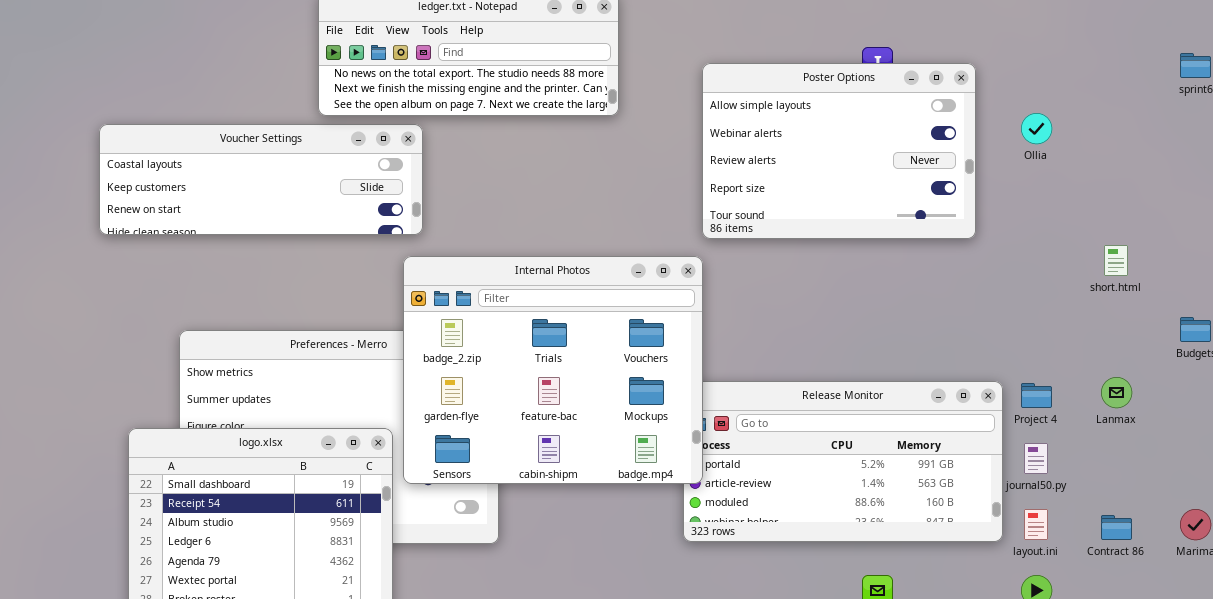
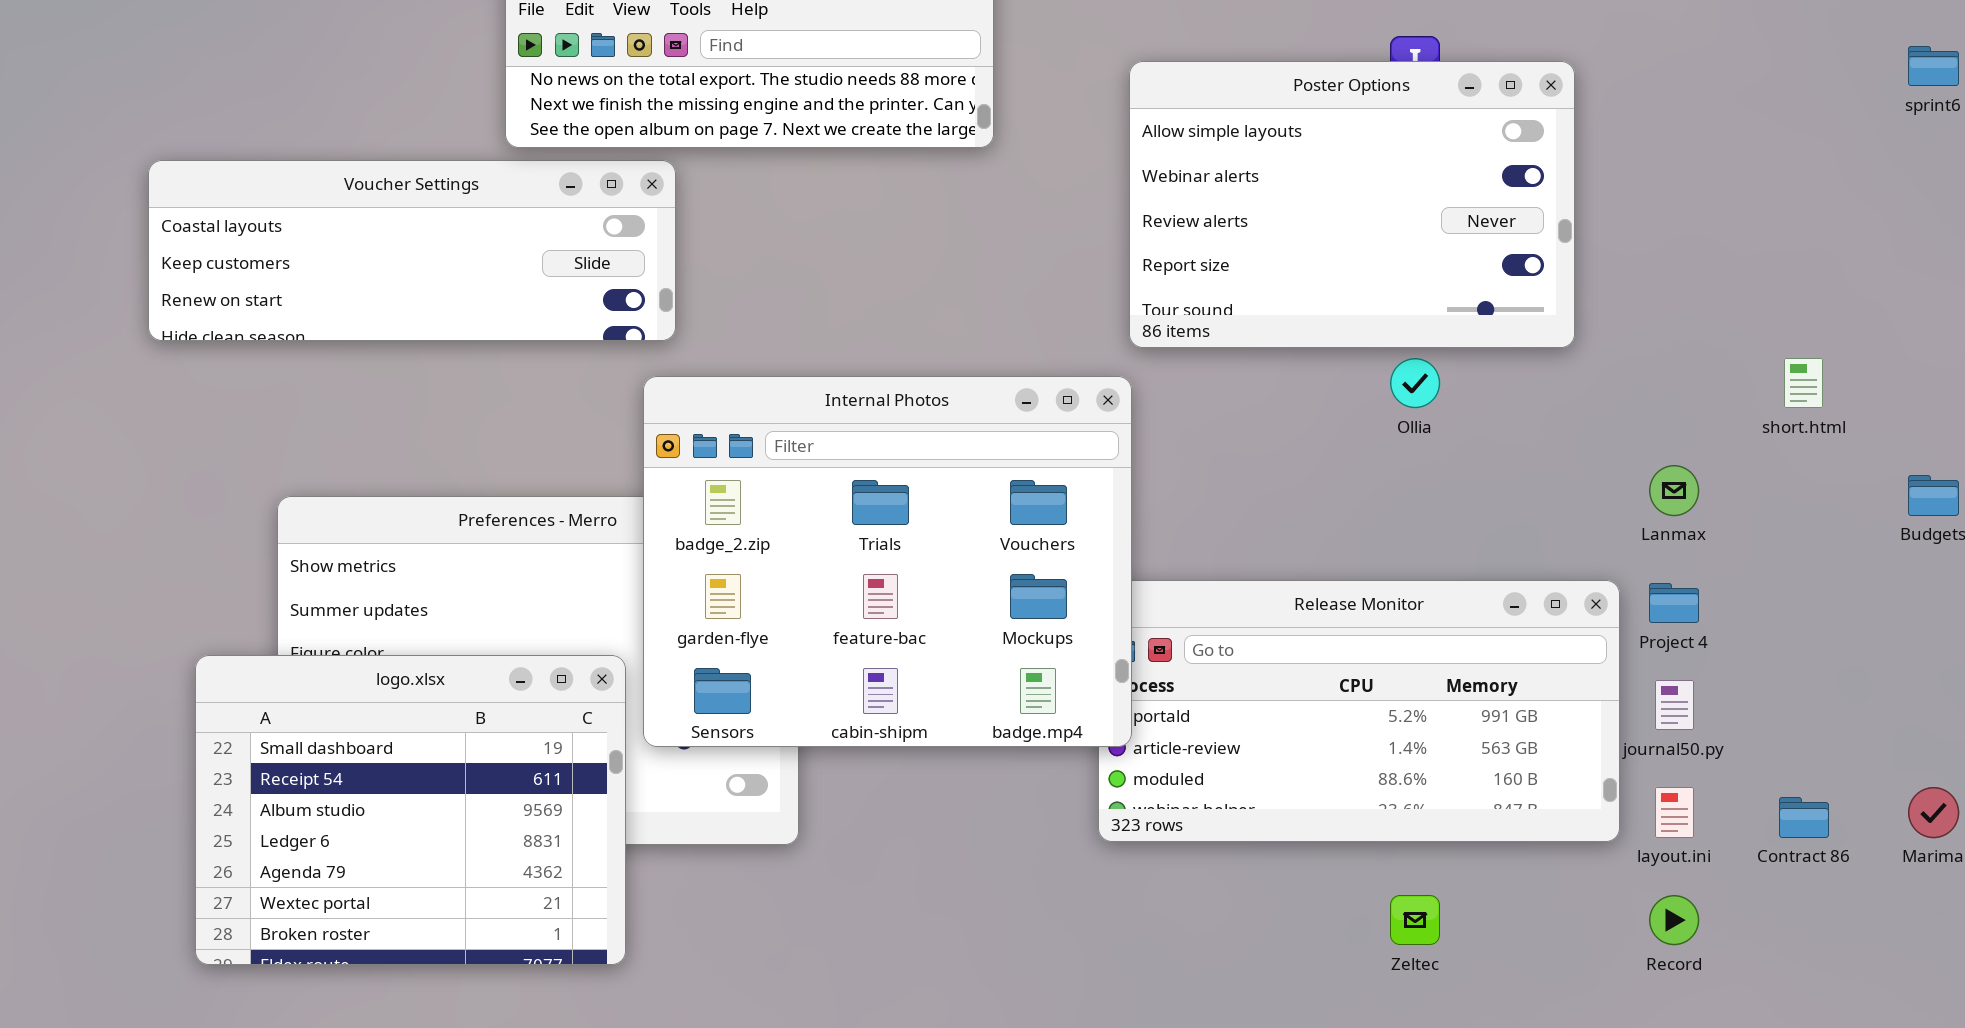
Ollia: [1021,113,1052,144] -> [1390,358,1440,408], moved
Lanmax: [1101,377,1132,408] -> [1649,465,1699,516], moved

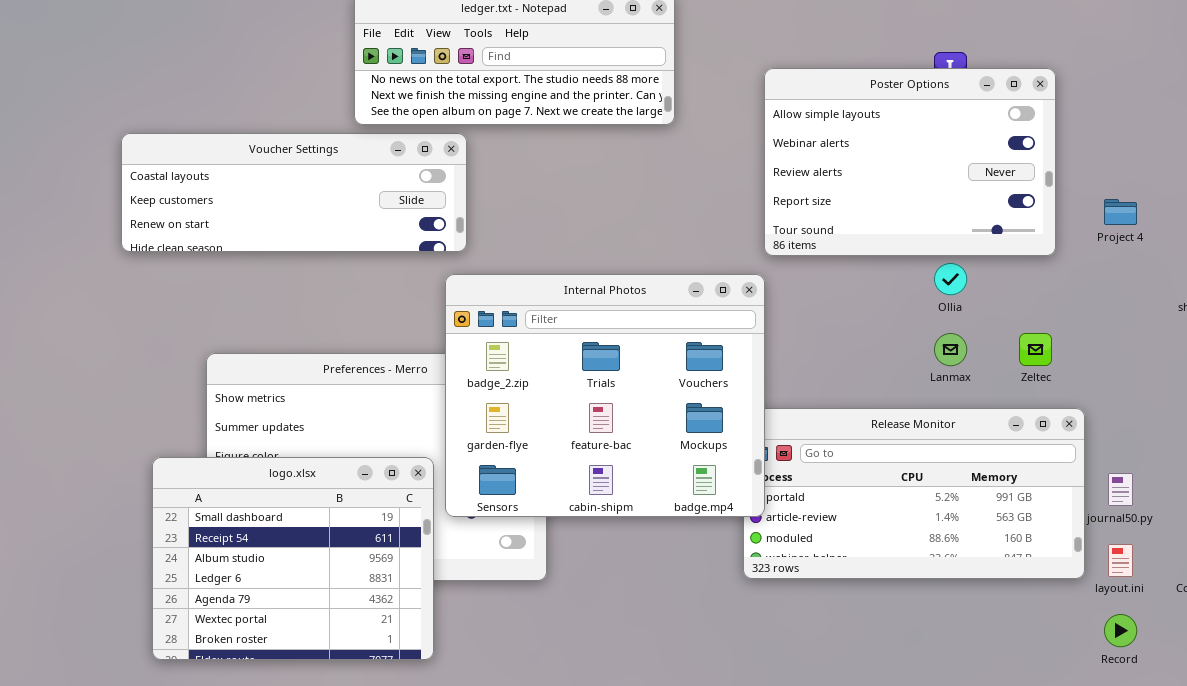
Lanmax: [1649,465,1699,516] -> [934,333,967,366], moved
Project 4: [1649,583,1699,623] -> [1104,199,1137,225], moved
Zeltec: [1390,895,1440,945] -> [1019,333,1052,366], moved

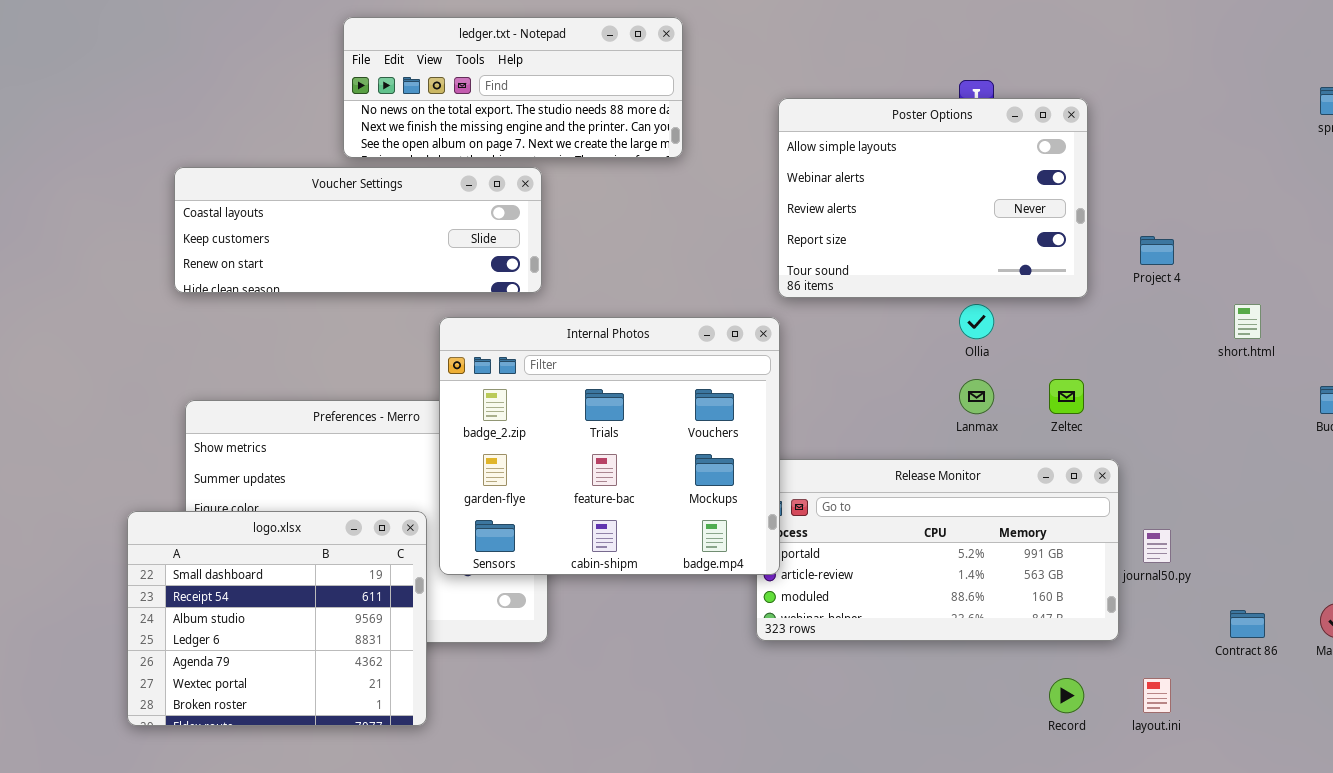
Voucher Settings: [121,133,467,252] -> [174,167,542,293], moved
layout.ini: [1108,544,1133,577] -> [1143,678,1171,713], moved
Record: [1104,614,1137,647] -> [1049,678,1084,713], moved

